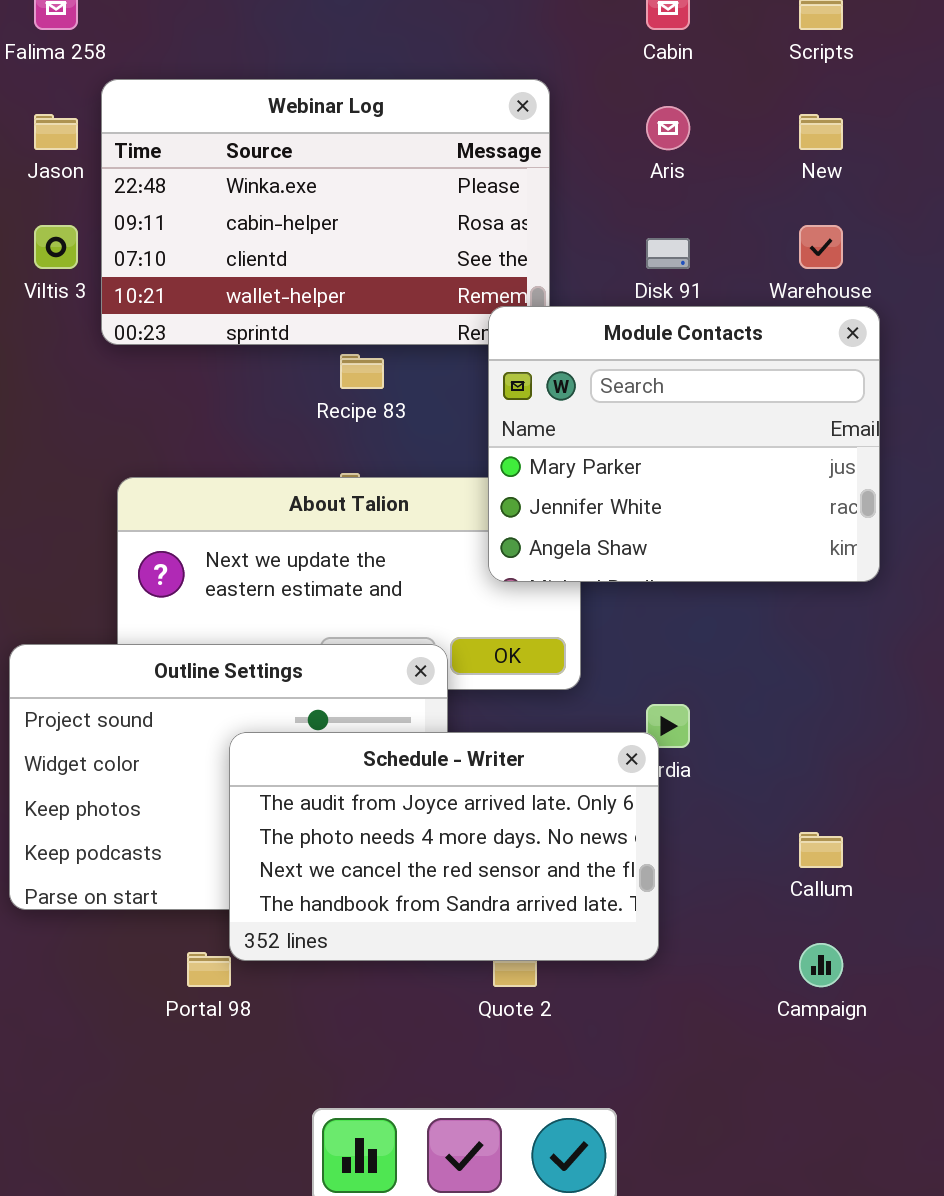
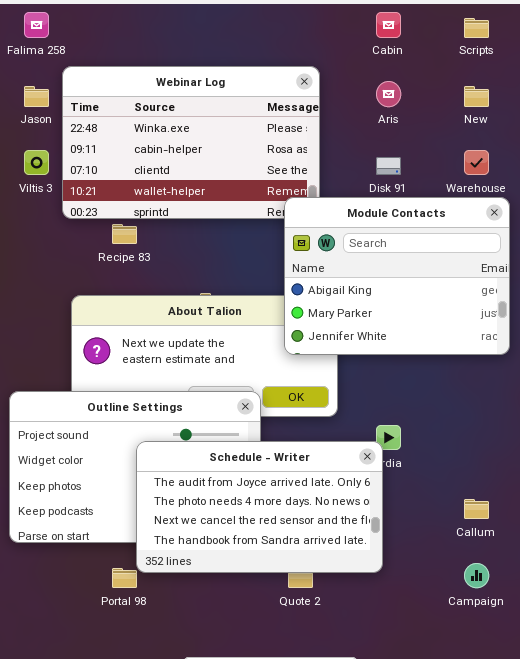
Module Contacts: [488,306,880,582] -> [284,197,510,355], scrolled up 1 row
Recipe 83: [340,354,384,389] -> [112,224,137,244], moved

